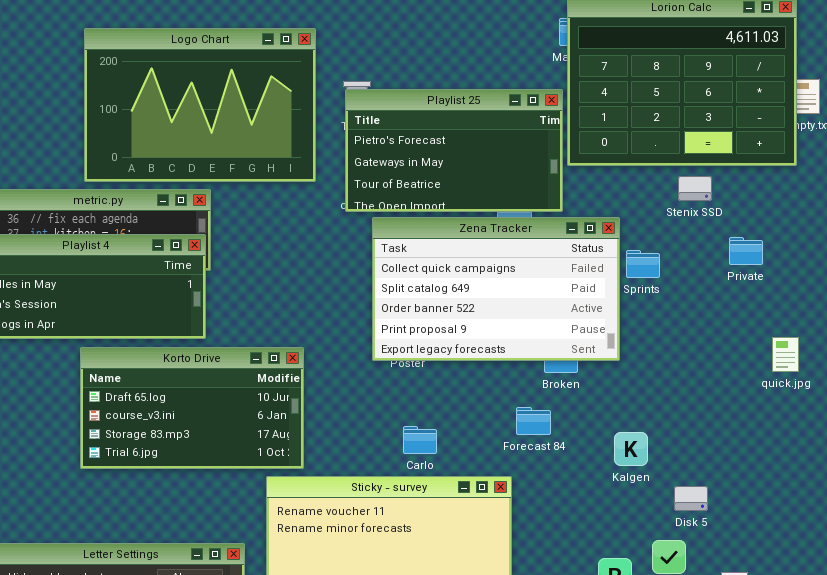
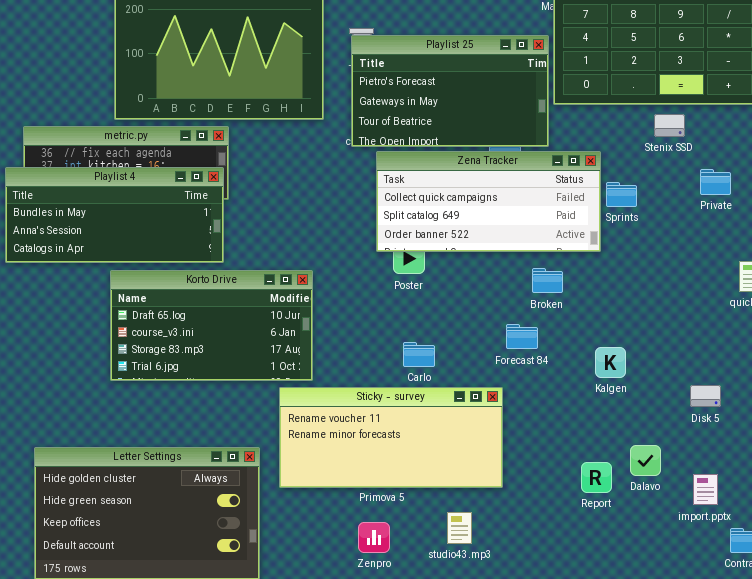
Zena Tracker: [372,217,620,361] -> [376,151,601,252], resized
Disk 5: [674,486,708,511] -> [690,385,721,407], moved

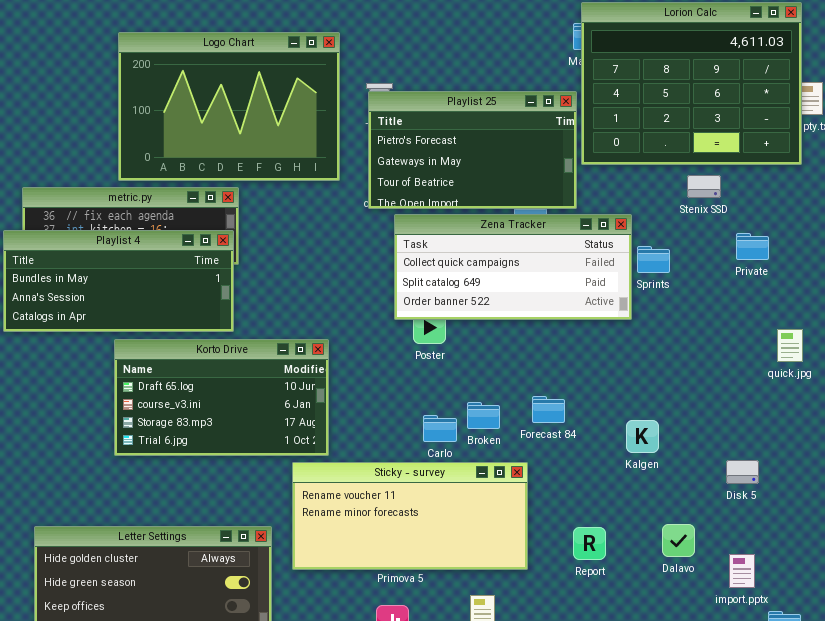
Broken: [532,268,563,293] -> [467,402,500,429], moved
Report: [581,462,612,493] -> [573,527,606,560], moved

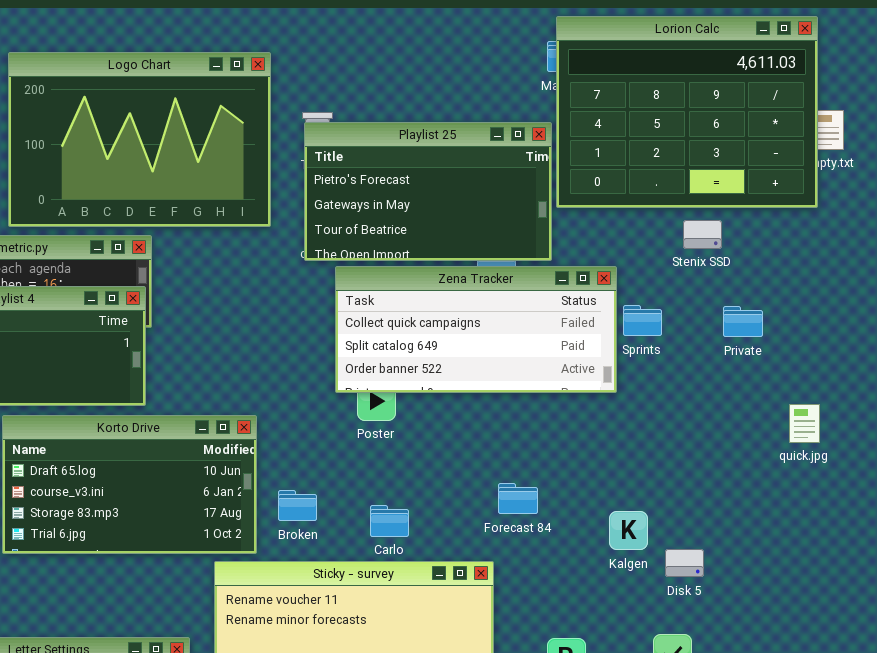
Private: [736,233,769,260] -> [723,306,763,337], moved
Broken: [467,402,500,429] -> [278,490,317,521], moved
Disk 5: [726,460,759,484] -> [665,549,704,577], moved

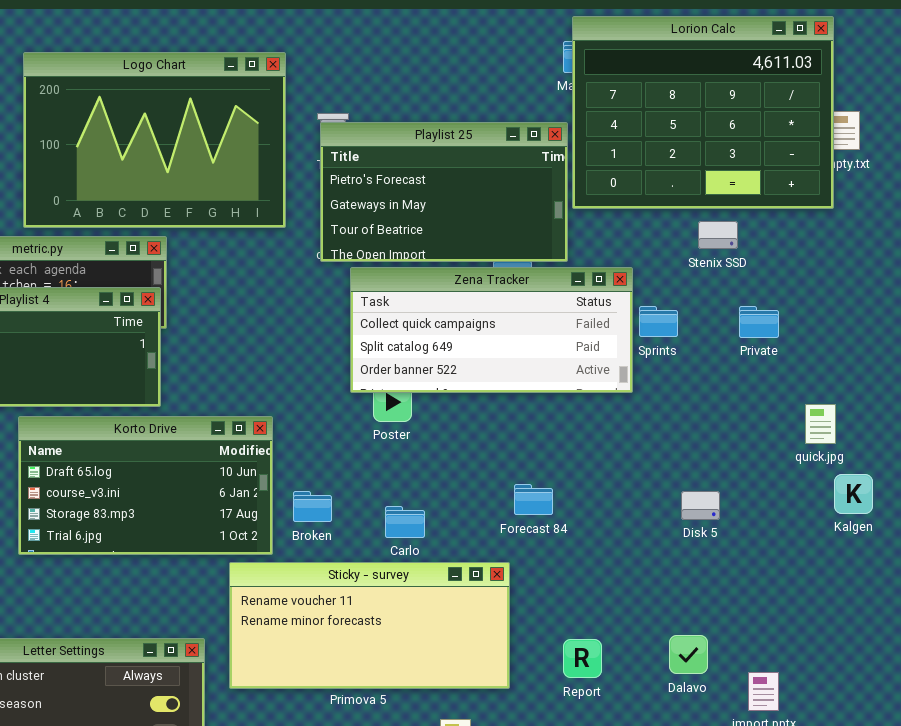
Kalgen: [609,511,648,550] -> [834,474,873,514], moved
Disk 5: [665,549,704,577] -> [681,491,720,520], moved

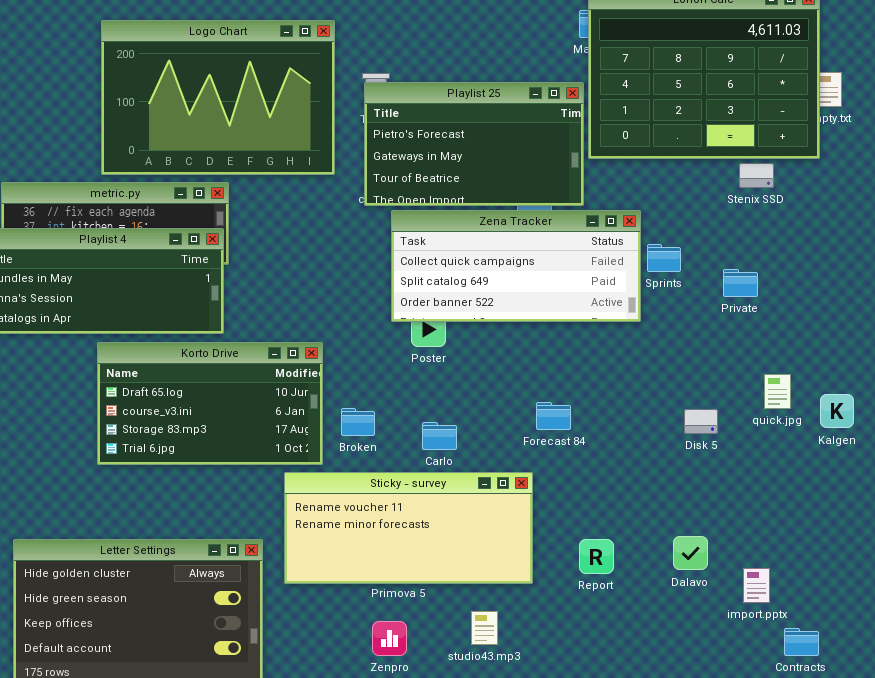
Stenix SSD: [698,221,738,249] -> [739,163,774,188], moved
Private: [739,306,779,338] -> [723,269,758,297], moved
quick.jpg: [805,404,836,444] -> [764,374,791,409], moved

